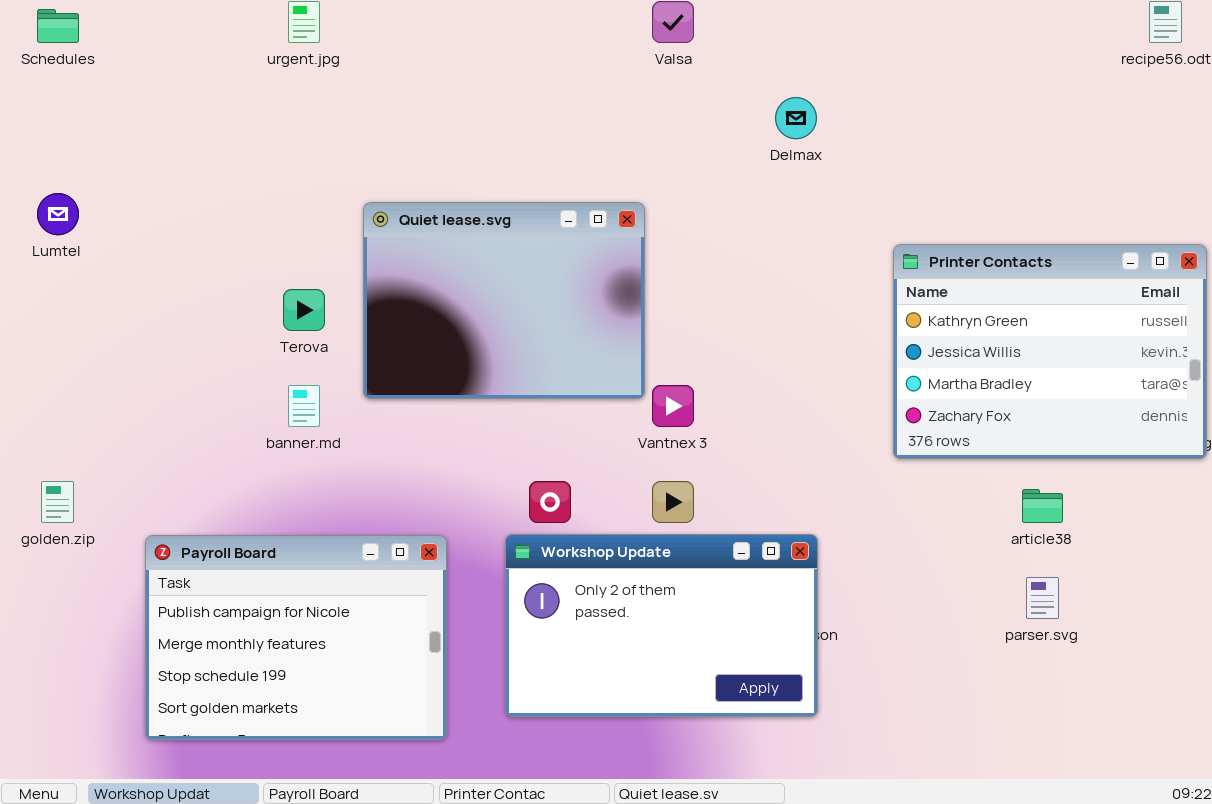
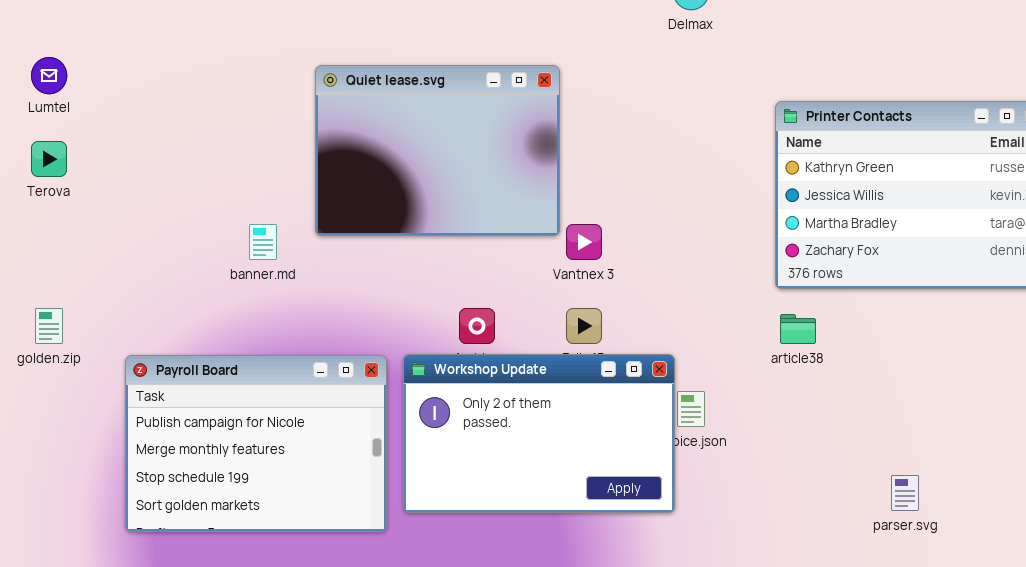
Terova: [283,289,325,331] -> [31,141,67,177], moved
article38: [1022,489,1063,523] -> [780,314,816,344], moved
Workshop Update: [505,534,818,717] -> [403,354,675,513], moved
parser.svg: [1026,577,1059,619] -> [891,475,919,511], moved

